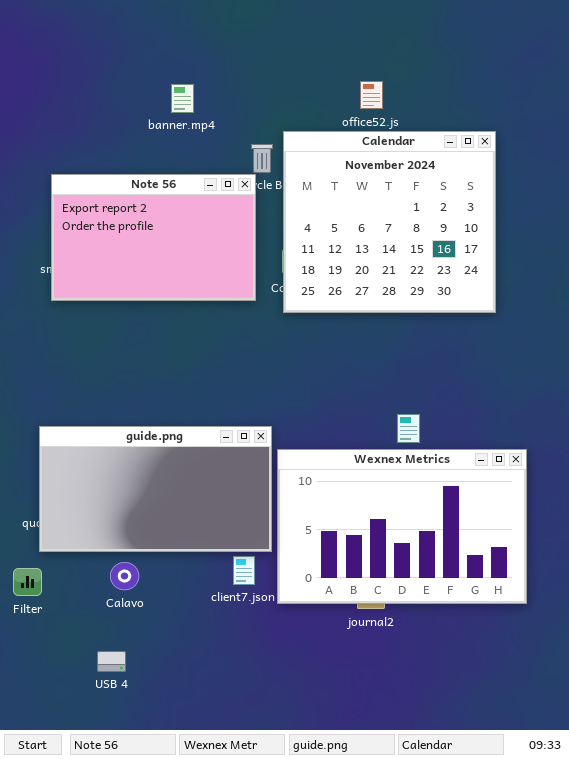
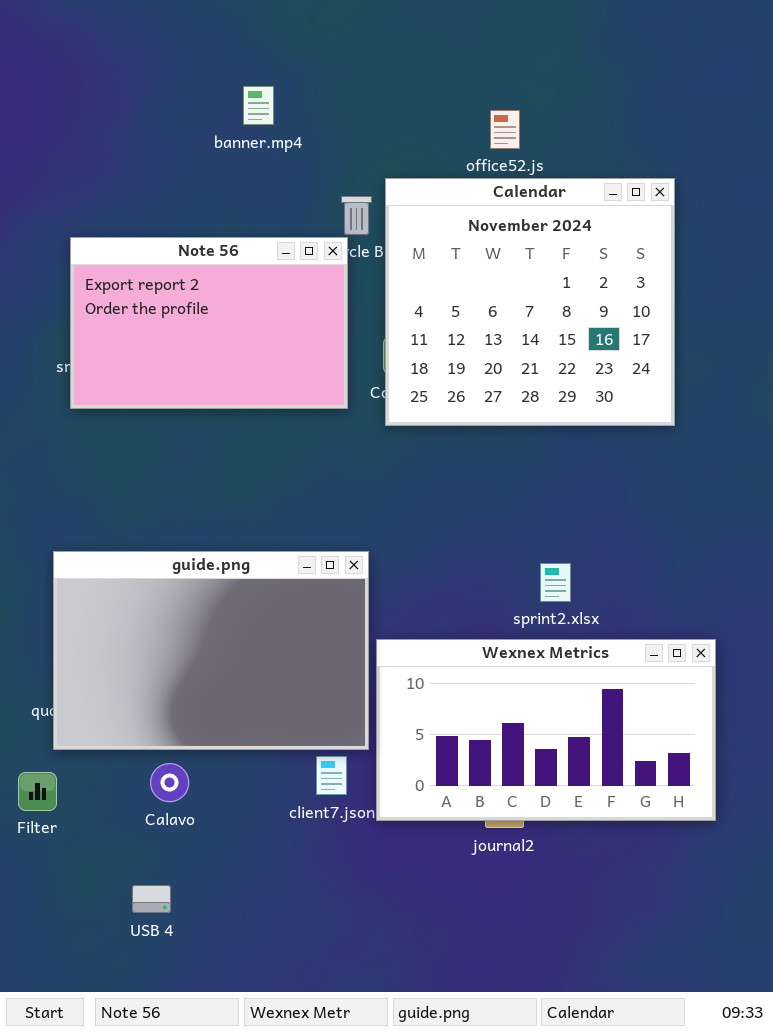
banner.mp4: [171,84,194,113] -> [243,86,274,125], moved
guide.png: [39,426,272,552] -> [53,551,369,750], resized
Wexnex Metrics: [277,449,527,604] -> [376,639,716,821], resized

